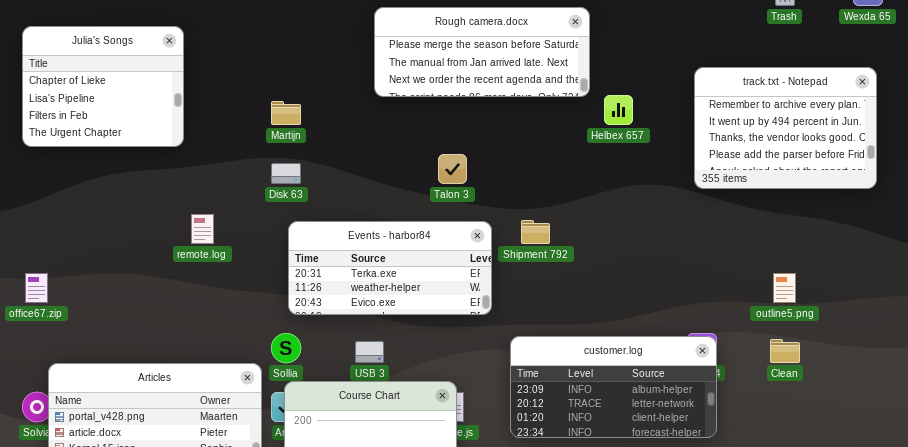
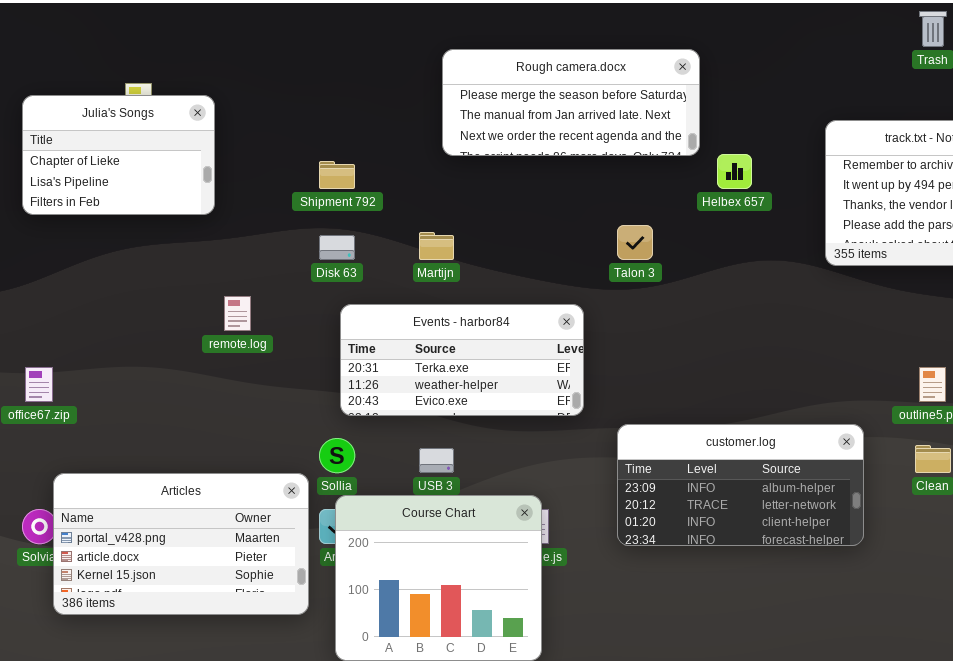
Julia's Songs: [22,26,184,147] -> [22,95,215,215], resized
Martijn: [271,101,301,125] -> [419,232,454,260], moved
Talon 3: [438,154,467,184] -> [617,225,653,260], moved
Shipment 792: [521,220,550,244] -> [319,161,355,189], moved
customer.log: [510,336,717,438] -> [617,424,864,546], moved

